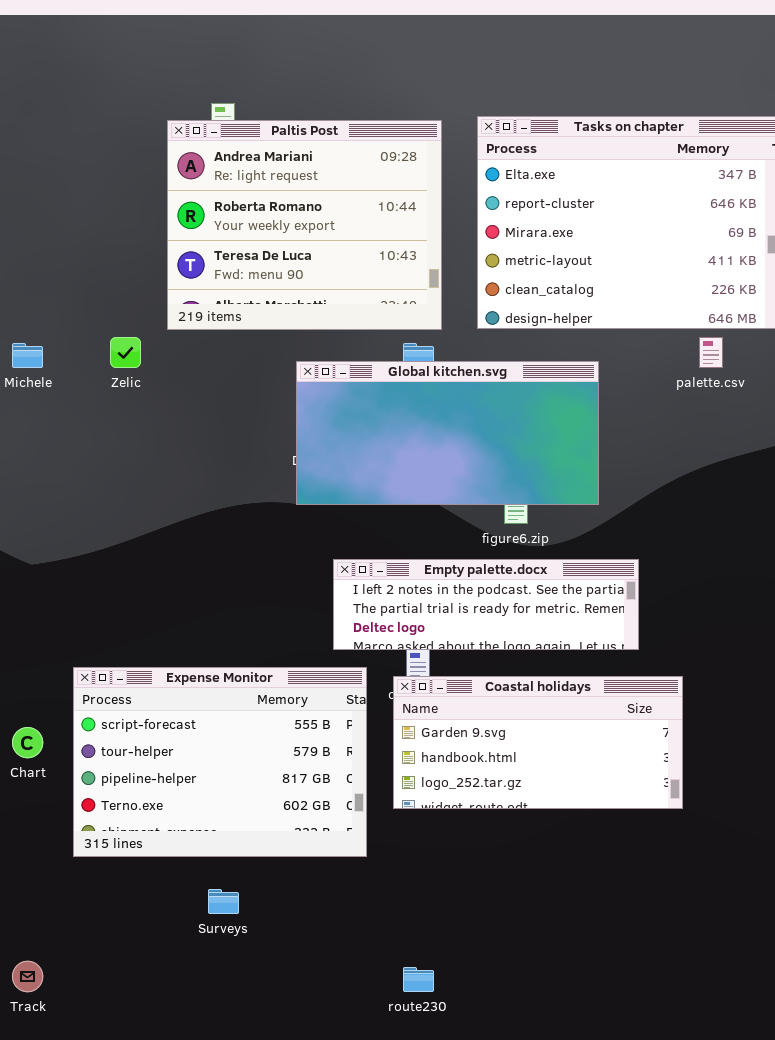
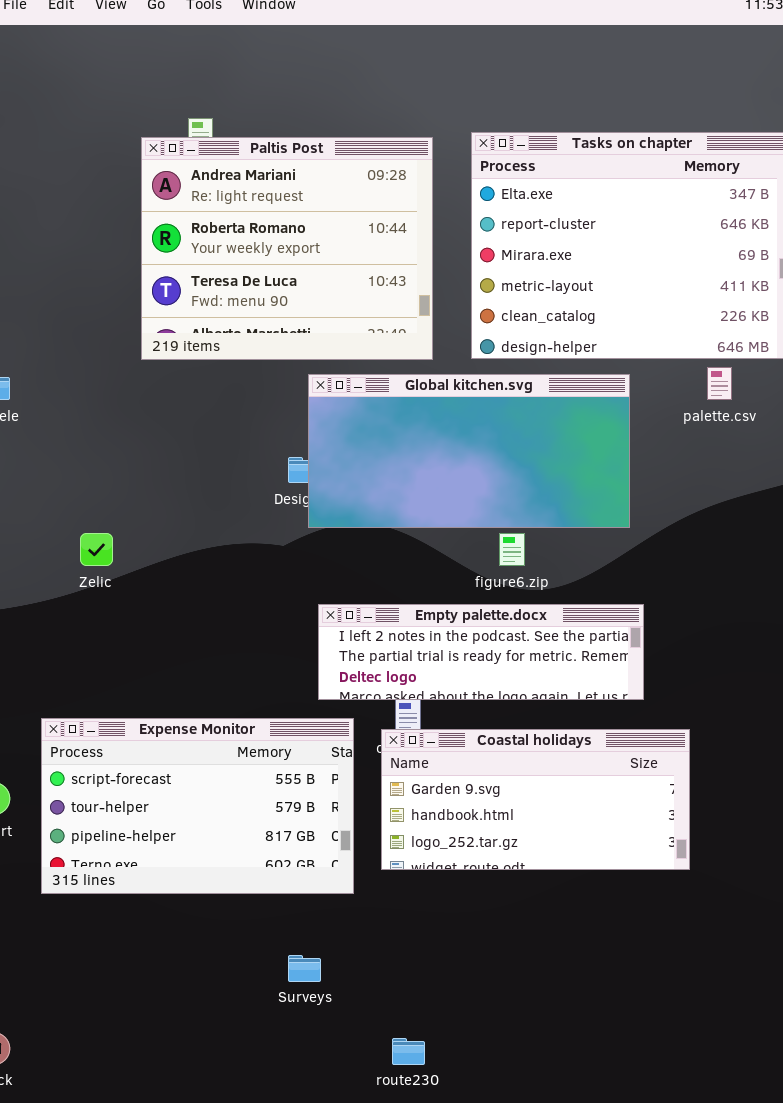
Zelic: [110,337,141,368] -> [80,533,113,566], moved
Global kitchen.svg: [296,361,599,505] -> [308,374,630,528], moved
Expense Monitor: [73,667,367,857] -> [41,718,354,894], resized
Surveys: [208,889,239,914] -> [288,955,321,982], moved

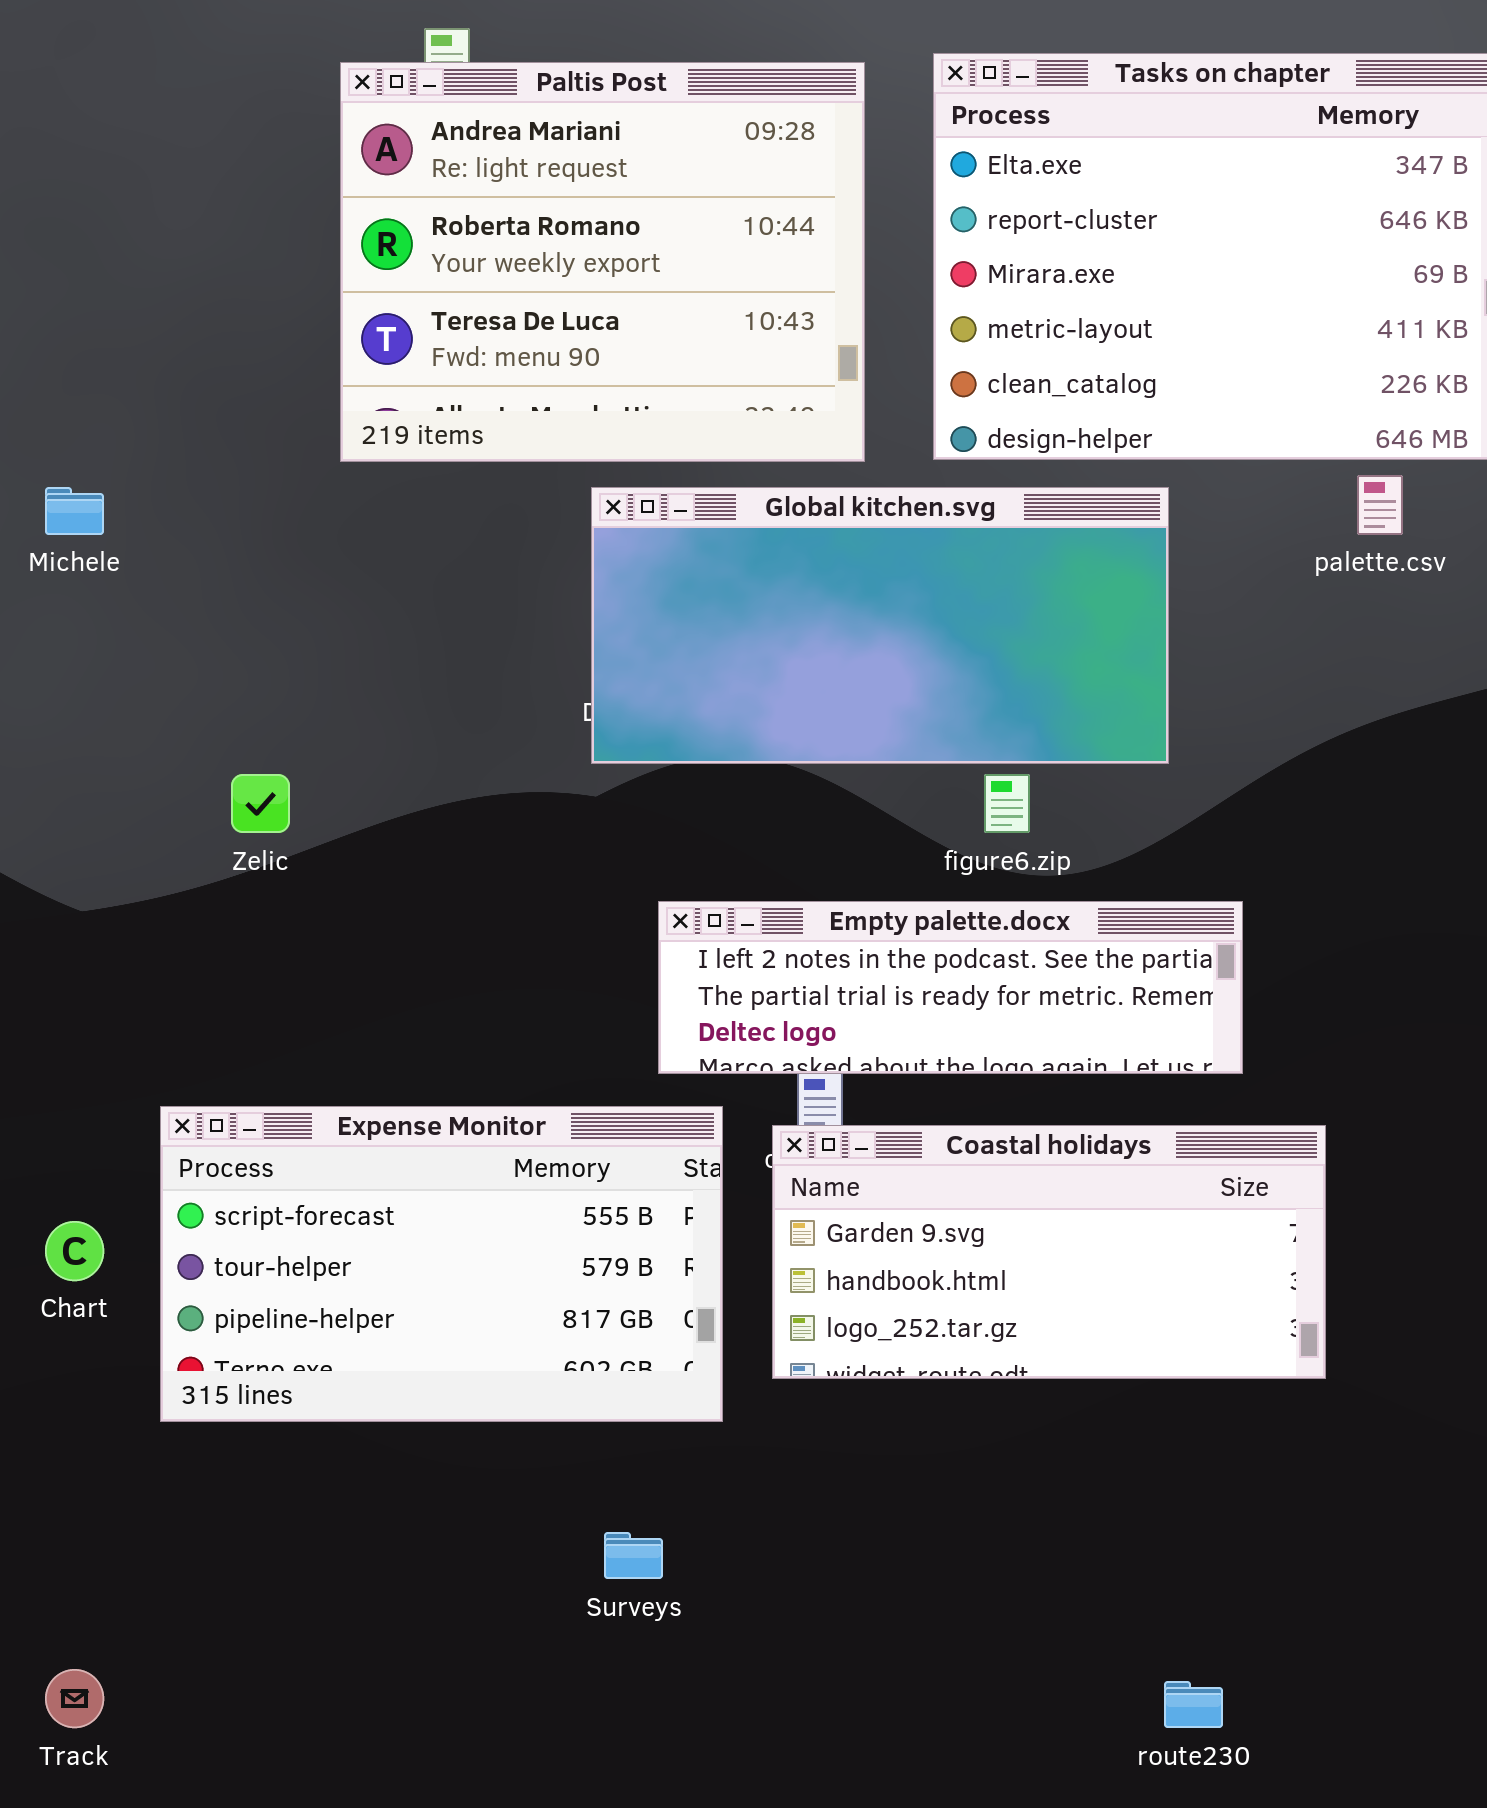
Global kitchen.svg: [308,374,630,528] -> [591,487,1169,764], moved
route230: [392,1038,425,1065] -> [1164,1681,1223,1728], moved

